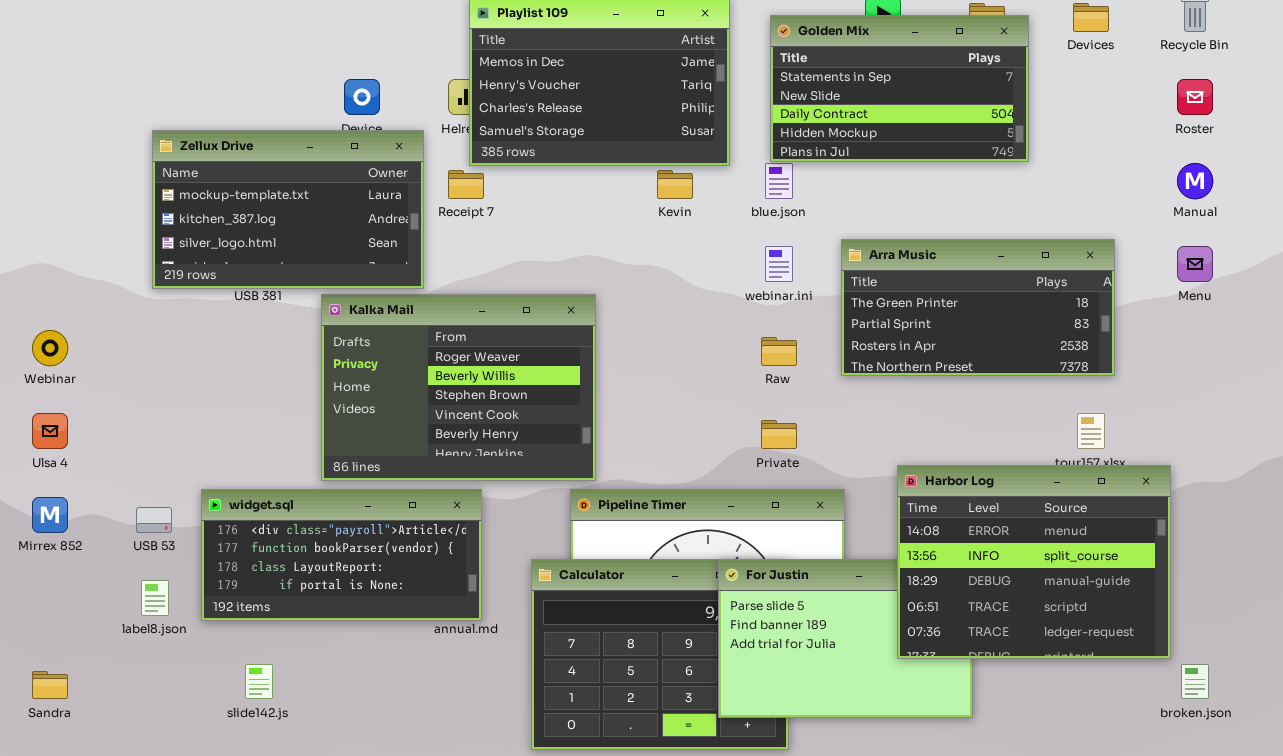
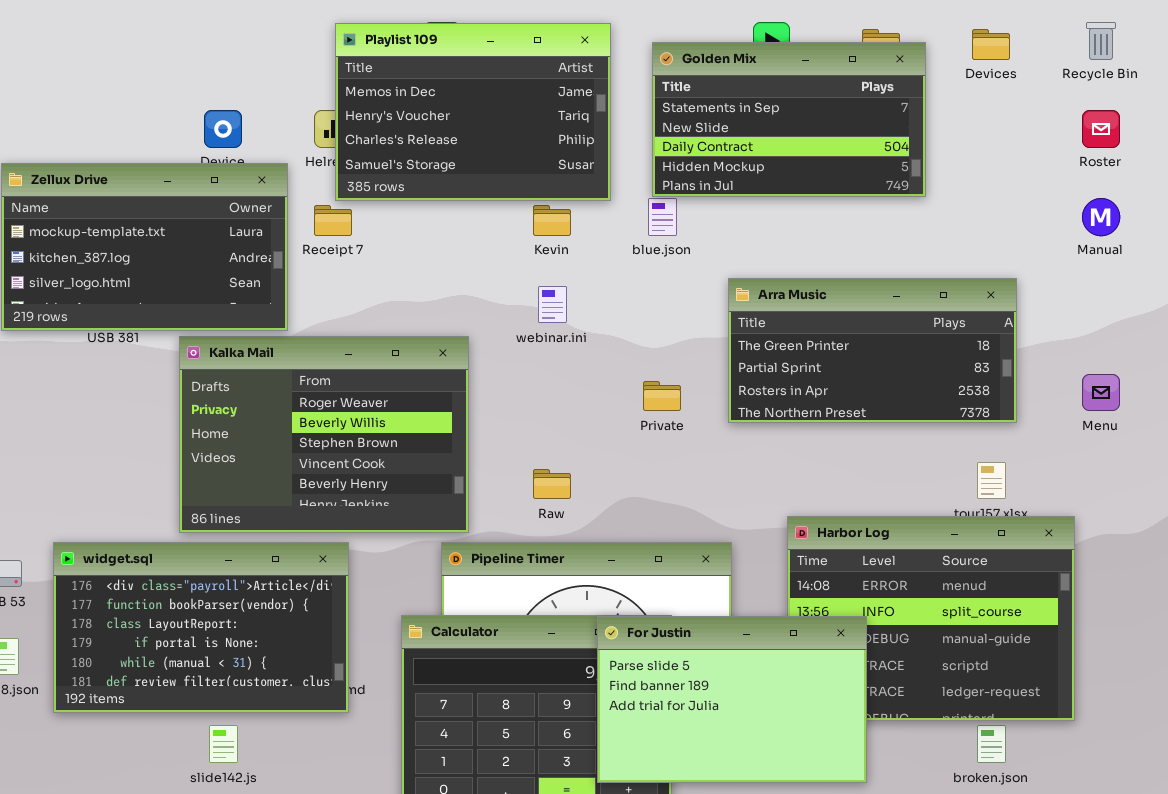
webinar.ini: [765,246,793,282] -> [538,286,567,323], moved
Menu: [1177,246,1213,282] -> [1082,374,1120,411], moved
Raw: [761,337,797,366] -> [533,469,571,499], moved
Private: [761,420,797,449] -> [643,381,681,411], moved
widget.sql: [201,489,482,621] -> [53,542,349,713], resized
For Justin: [718,559,973,718] -> [597,616,867,783], raised
slide142.js: [245,664,273,699] -> [209,725,238,763], moved
broken.json: [1181,664,1209,699] -> [977,725,1006,763], moved

